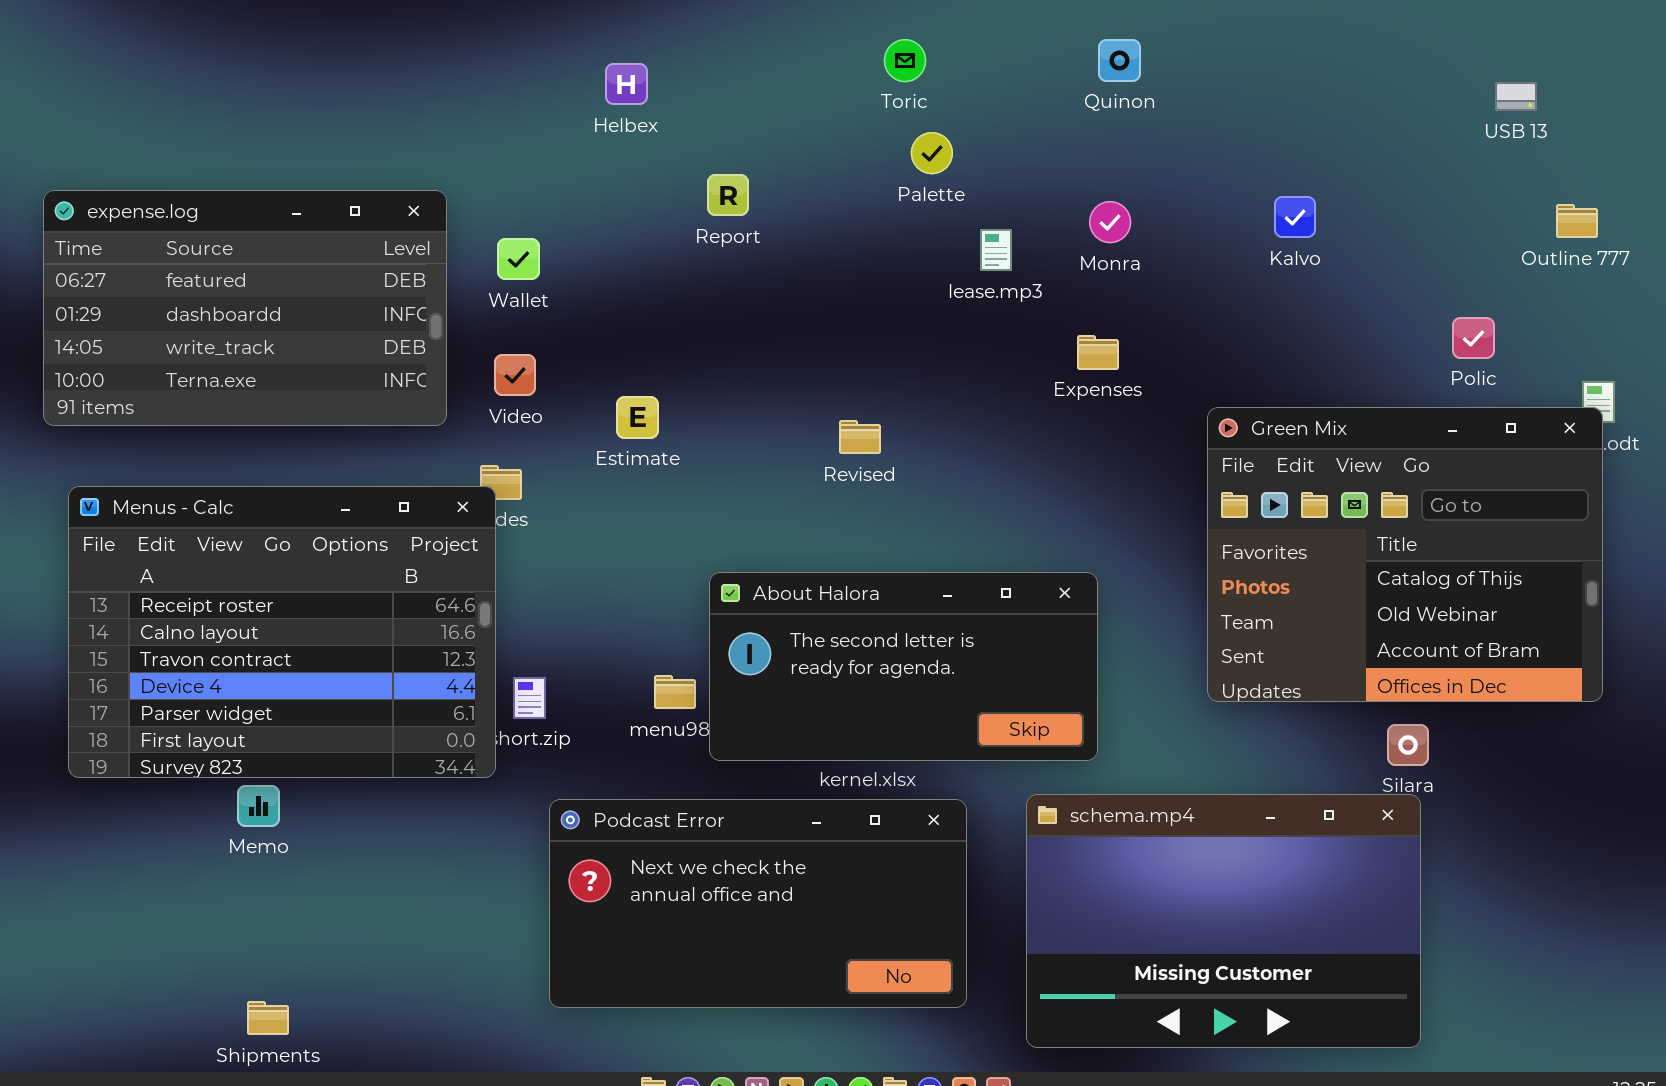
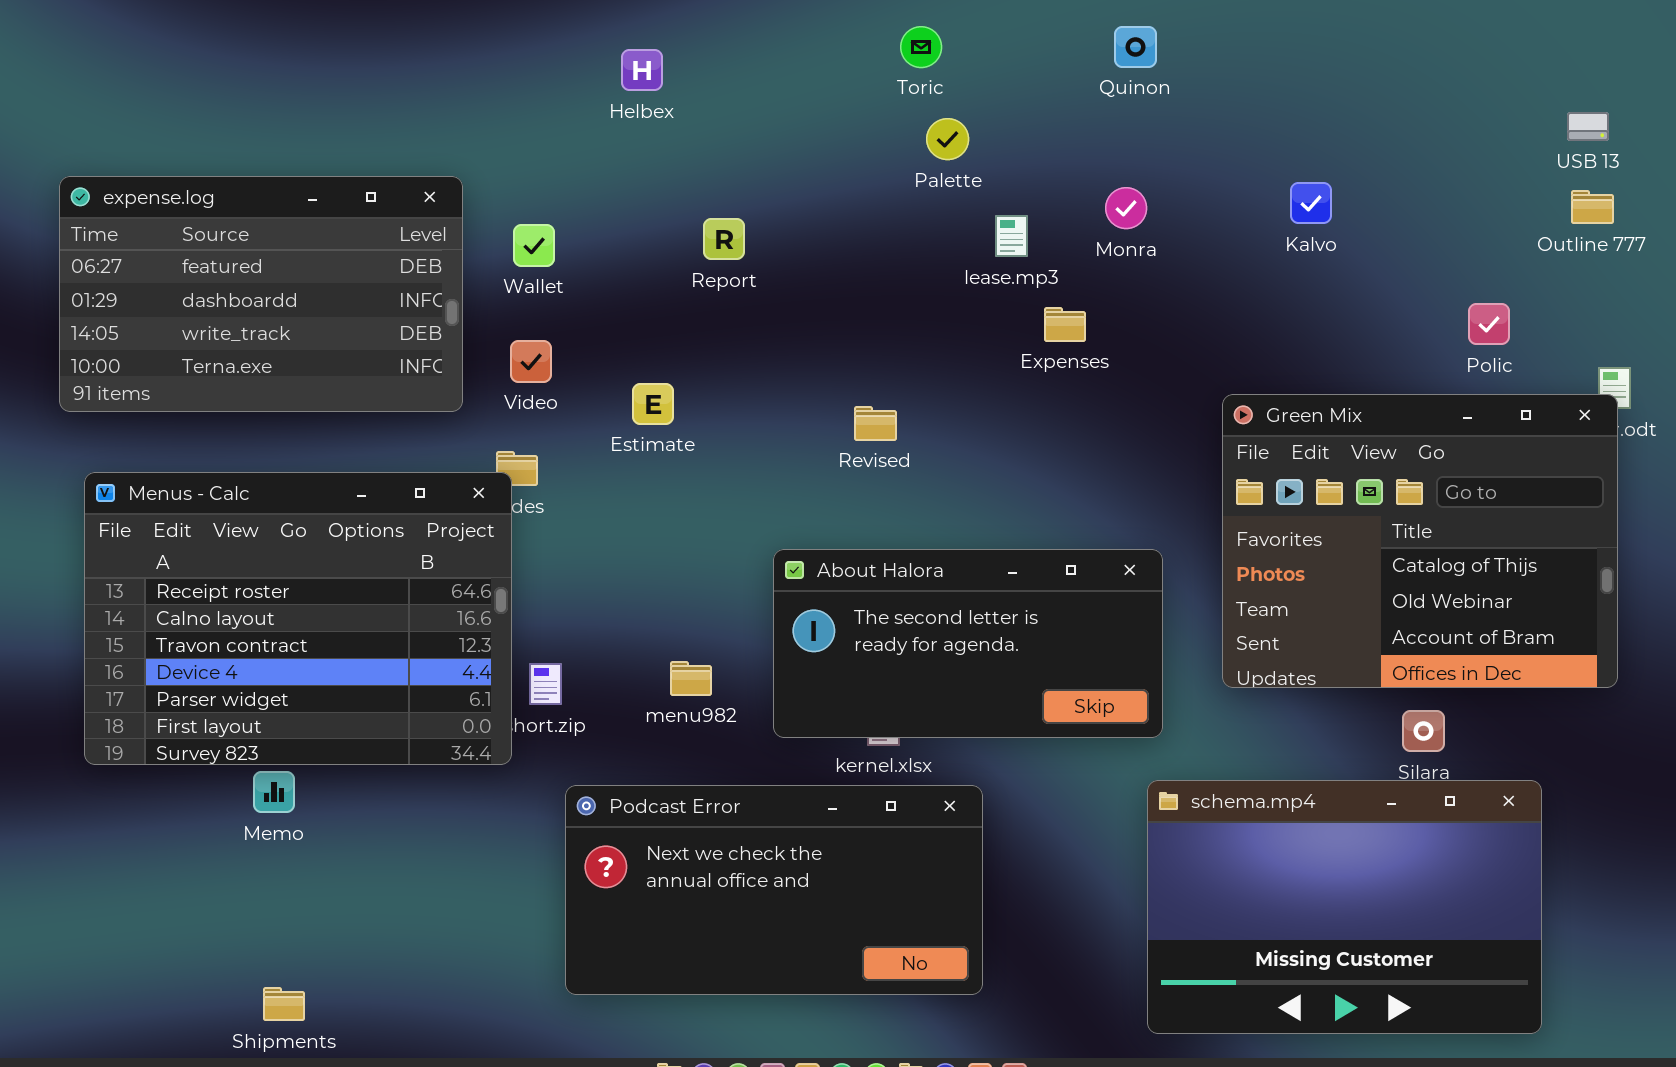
USB 13: [1495,82,1537,111] -> [1567,112,1609,141], moved
Report: [707,174,749,216] -> [703,218,745,260], moved
Expenses: [1077,335,1119,370] -> [1044,307,1086,342], moved
About Halora: [709,572,1098,761] -> [773,549,1163,738], moved
schema.mp4: [1026,794,1421,1048] -> [1147,780,1542,1034], moved

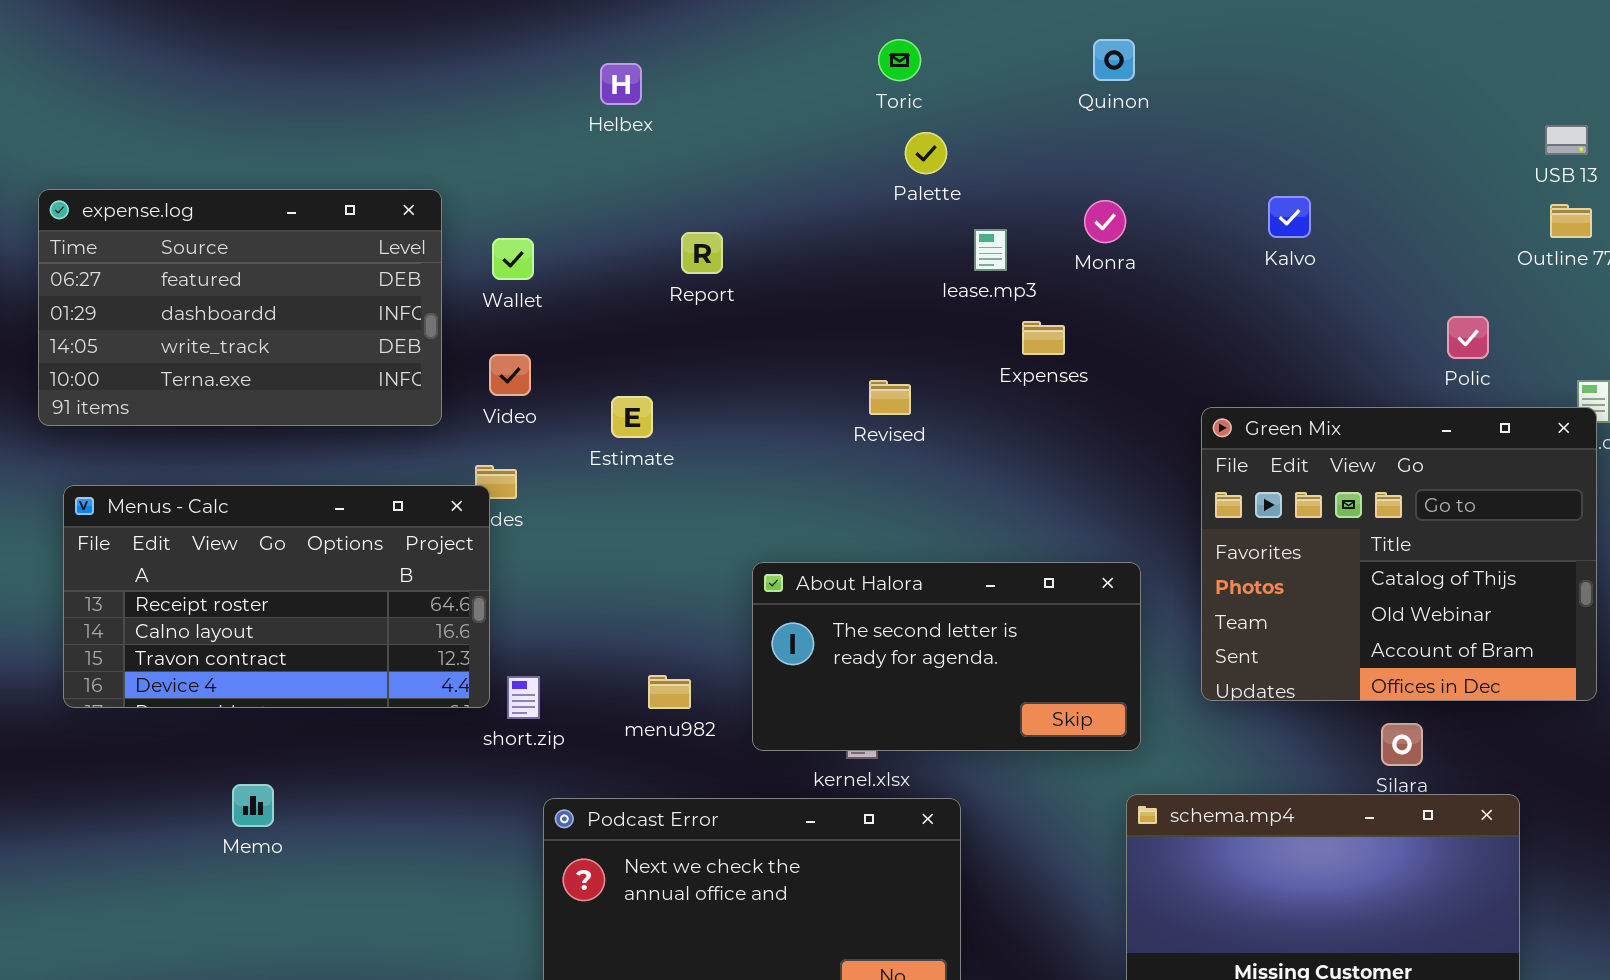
Revised: [854,406,897,441] -> [869,380,911,415], moved
Menus - Calc: [84,472,512,765] -> [63,485,490,708], resized

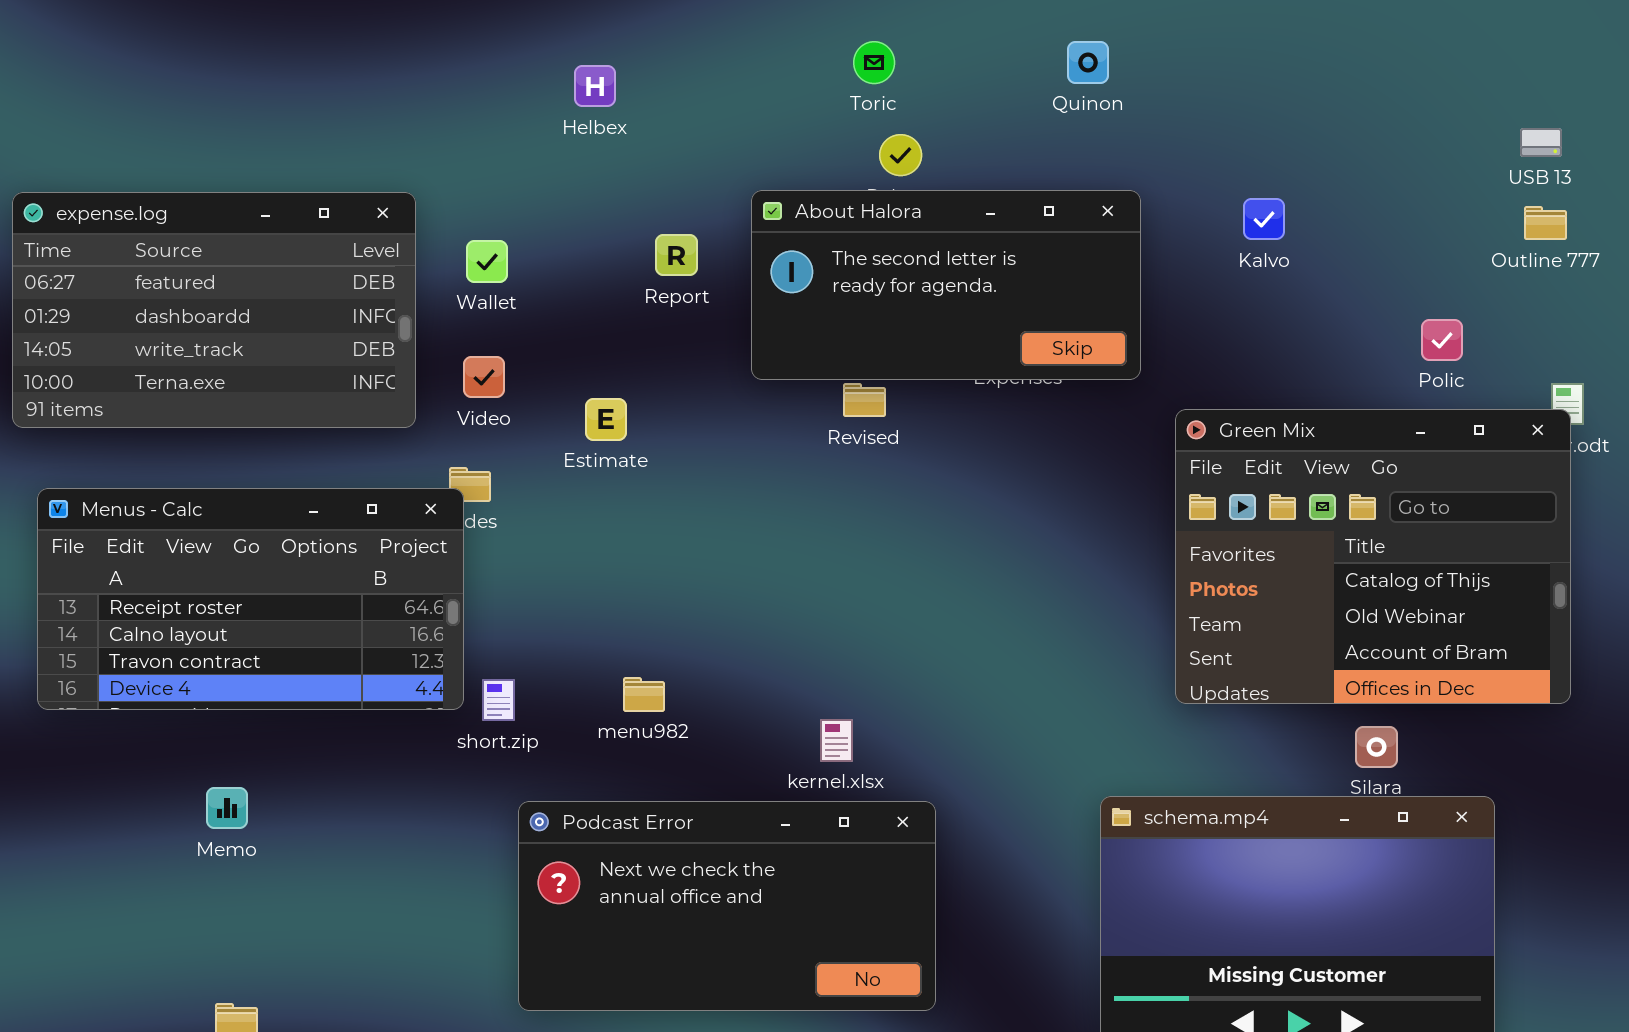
About Halora: [752,562,1141,751] -> [751,190,1141,380], moved

